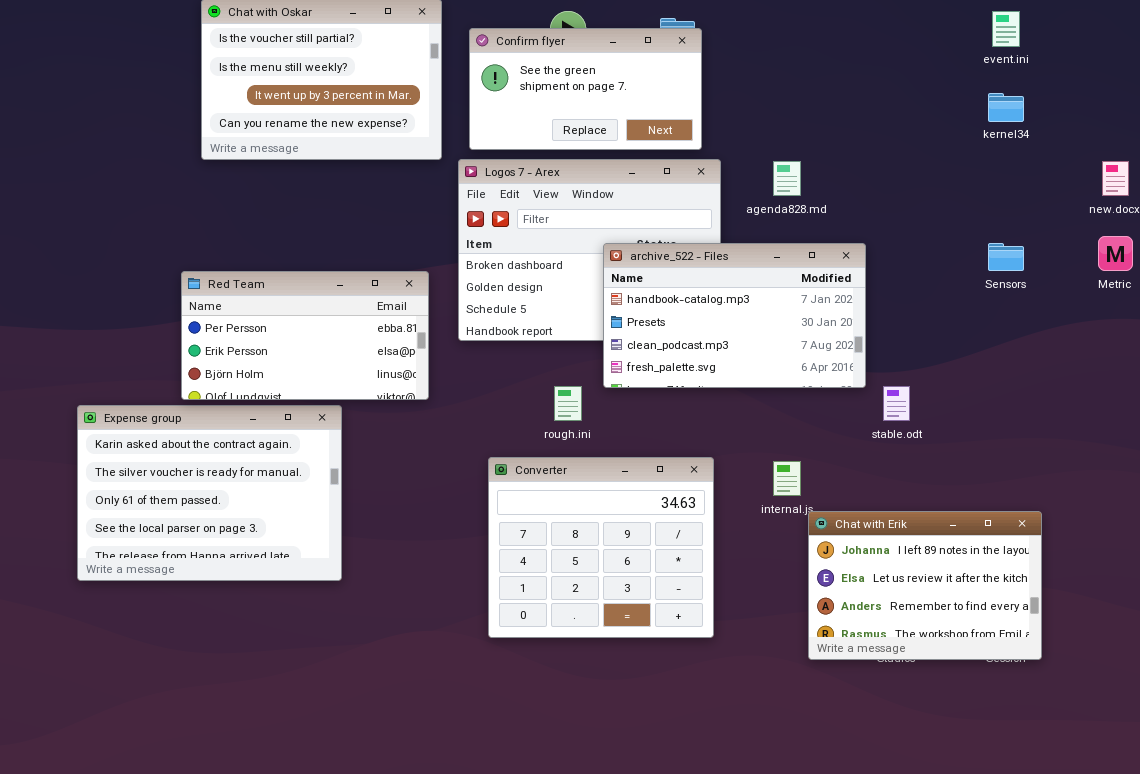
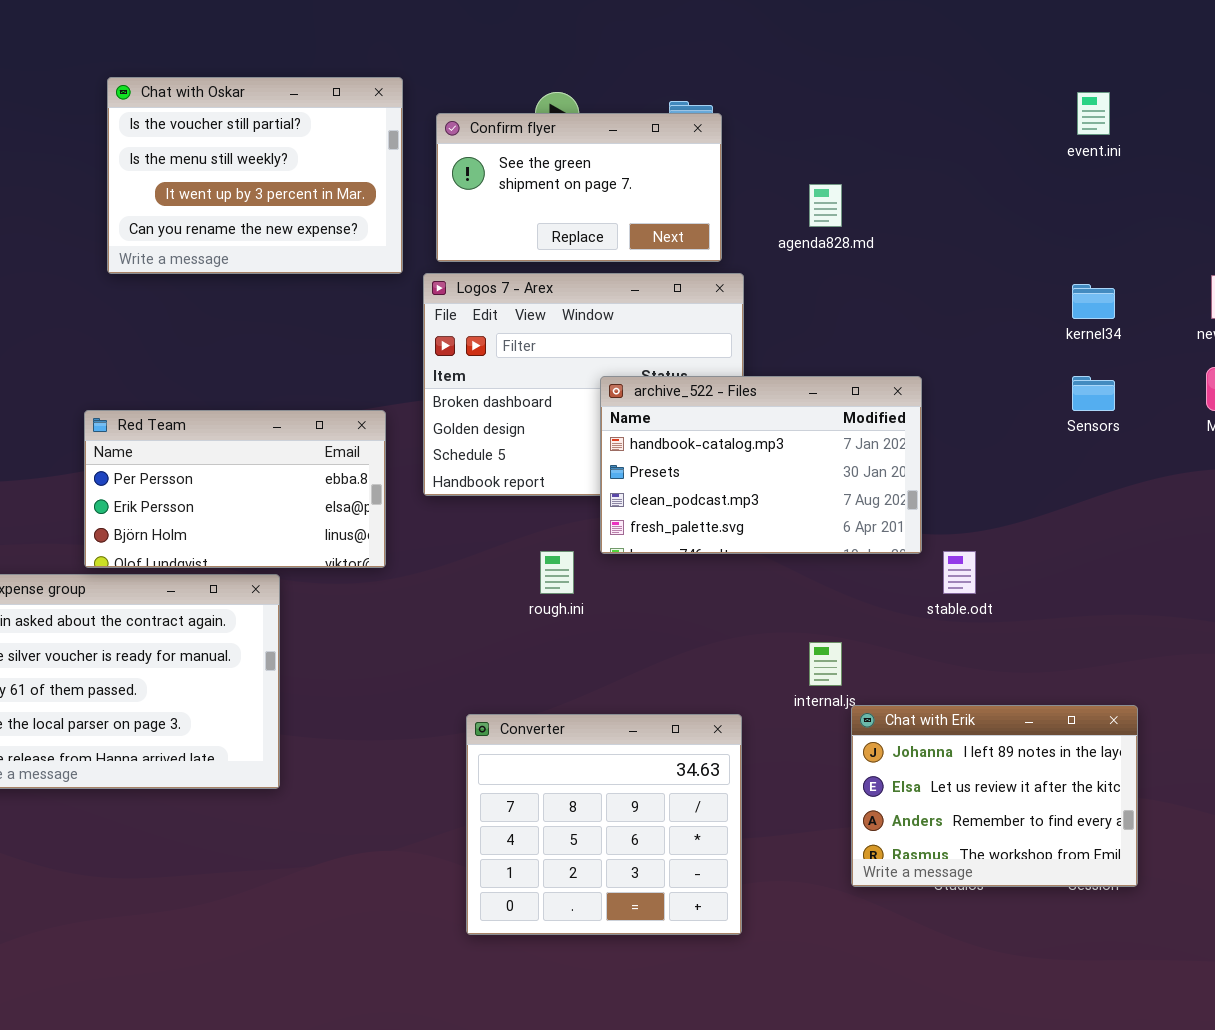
kernel34: [988,93,1024,122] -> [1072,284,1115,319], moved
agenda828.md: [773,161,801,196] -> [809,184,842,227], moved
Converter: [488,457,714,638] -> [466,714,742,935], moved

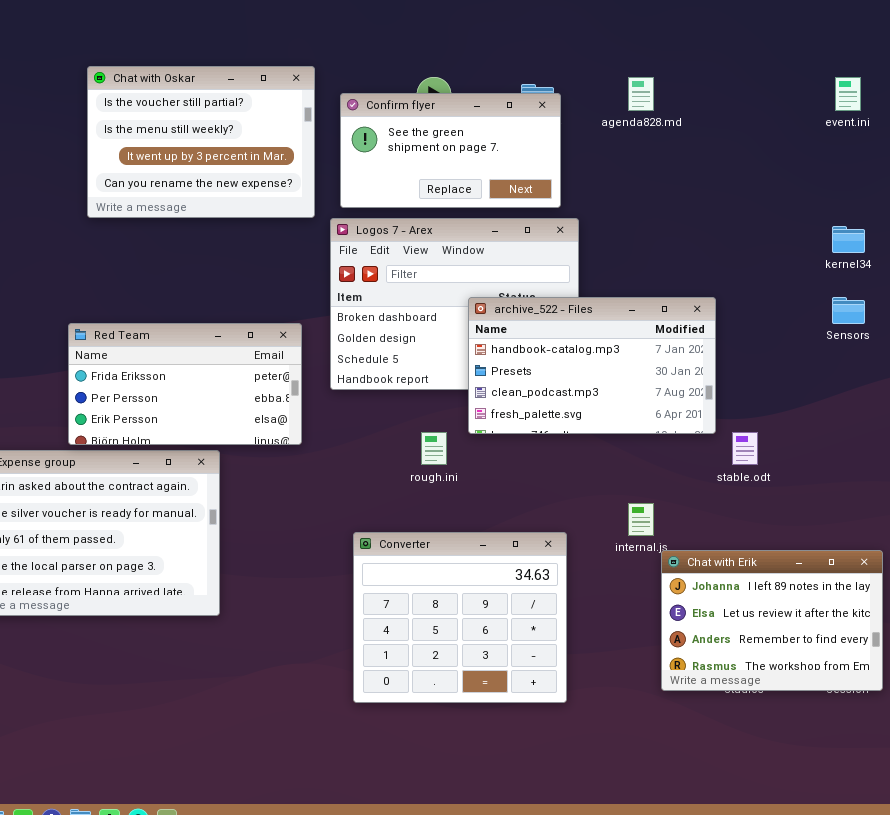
agenda828.md: [809,184,842,227] -> [628,77,654,111], moved
Red Team: [84,410,386,568] -> [68,323,302,445], scrolled up 1 row
Converter: [466,714,742,935] -> [353,532,567,703], moved

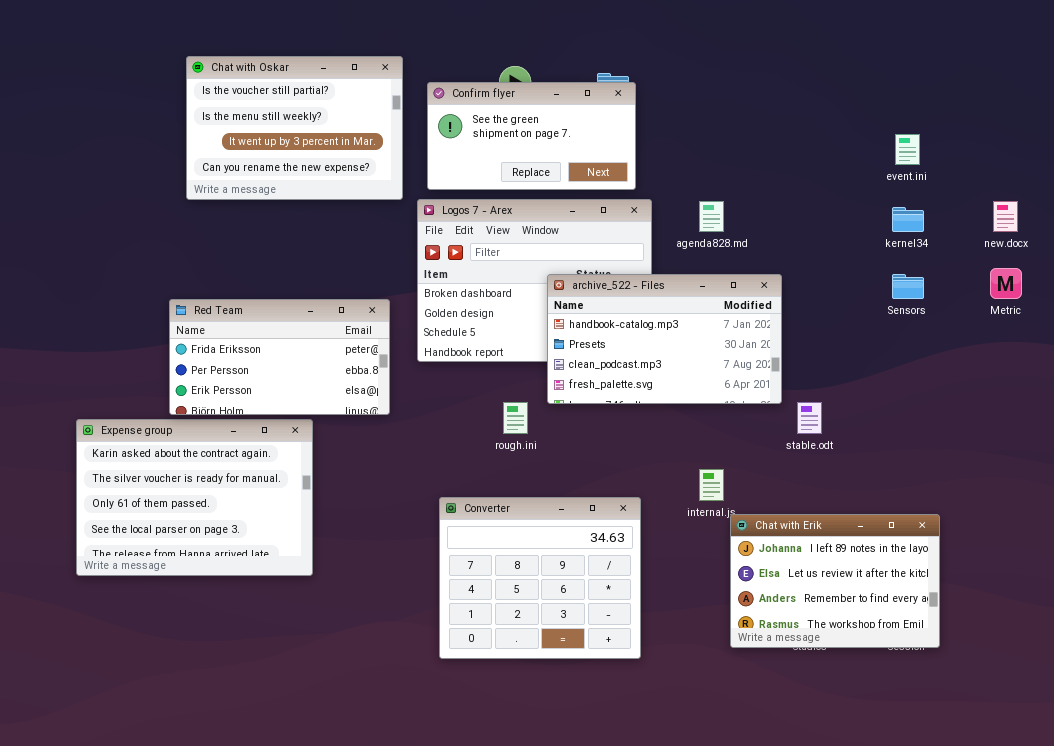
agenda828.md: [628,77,654,111] -> [699,201,724,232], moved
event.ini: [835,77,861,111] -> [895,134,920,165], moved

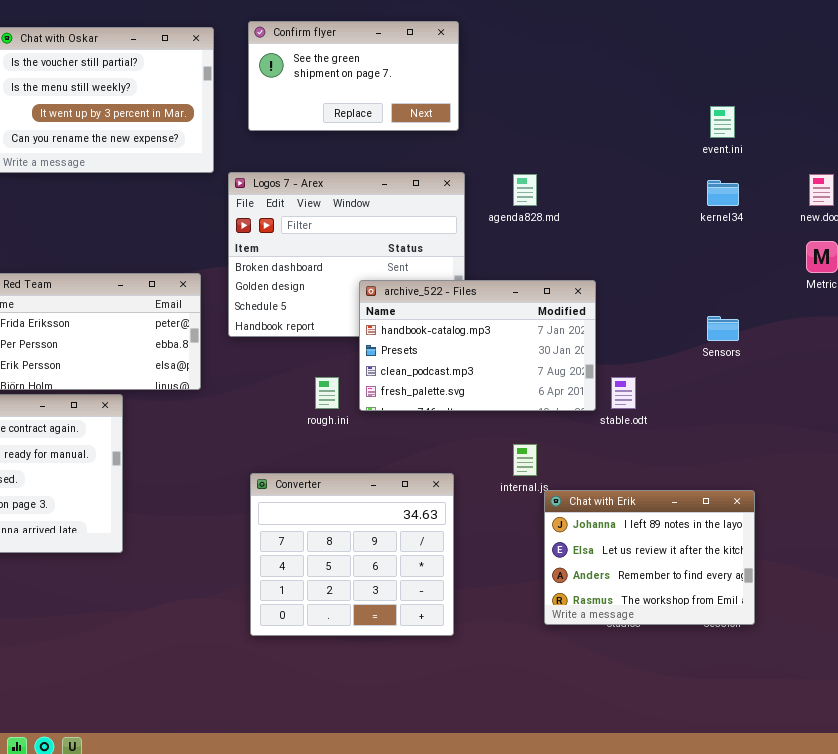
Confirm flyer: [427,82,636,190] -> [248,21,459,131], moved
archive_522 - Files: [547,274,782,404] -> [359,280,596,411], moved
Sensors: [892,274,924,299] -> [707,316,739,341], moved

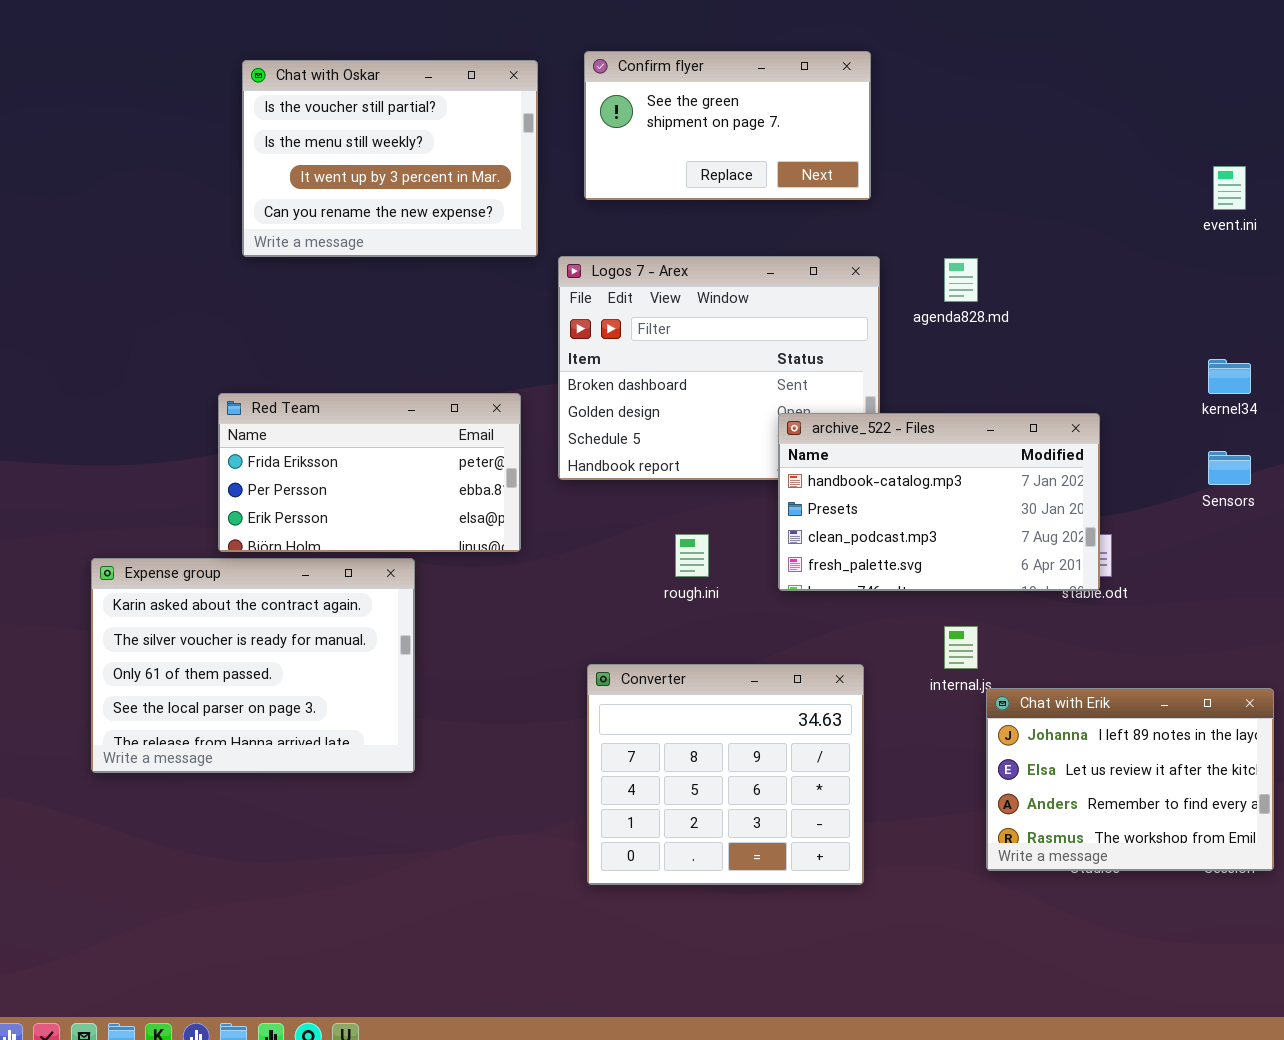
kernel34: [707,180,739,206] -> [1208,359,1251,394], moved
archive_522 - Files: [359,280,596,411] -> [778,413,1100,591], moved

